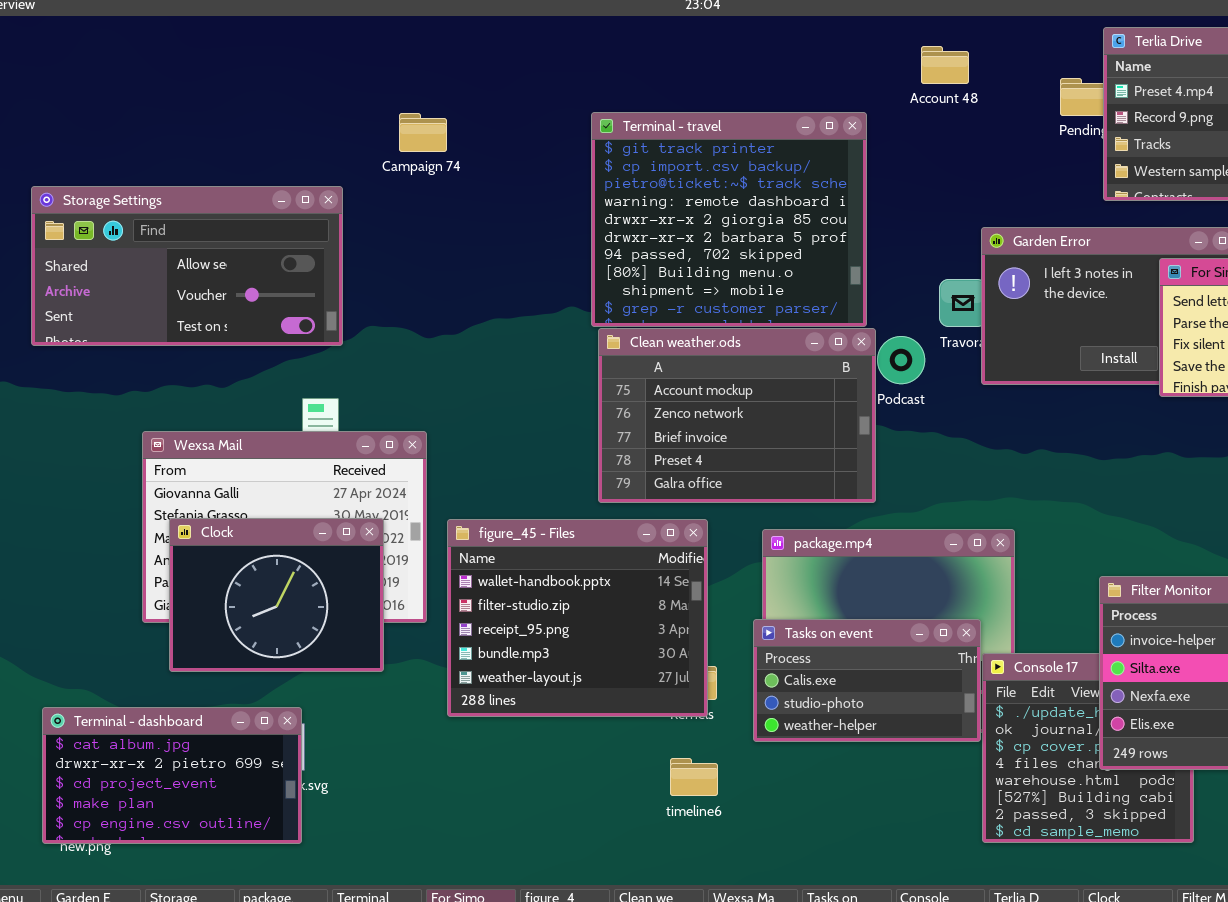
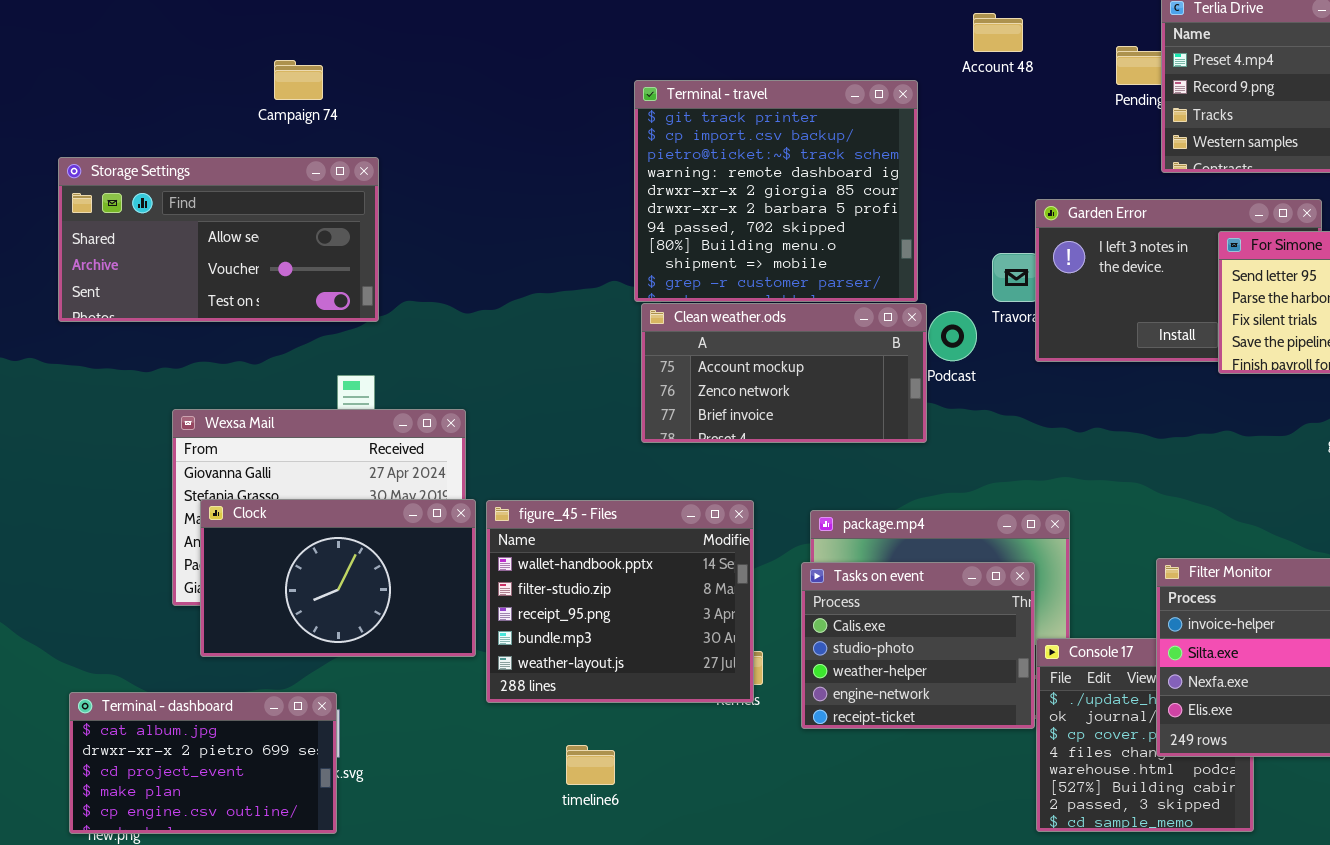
Campaign 74: [399,113,447,152] -> [274,60,323,100], moved
Clean weather.ods: [598,328,876,503] -> [641,303,927,443], resized
Clock: [169,518,384,672] -> [200,499,476,657], resized
Tasks on event: [753,619,981,742] -> [801,562,1035,729], resized
timeline6: [670,758,718,796] -> [566,745,615,785], moved

